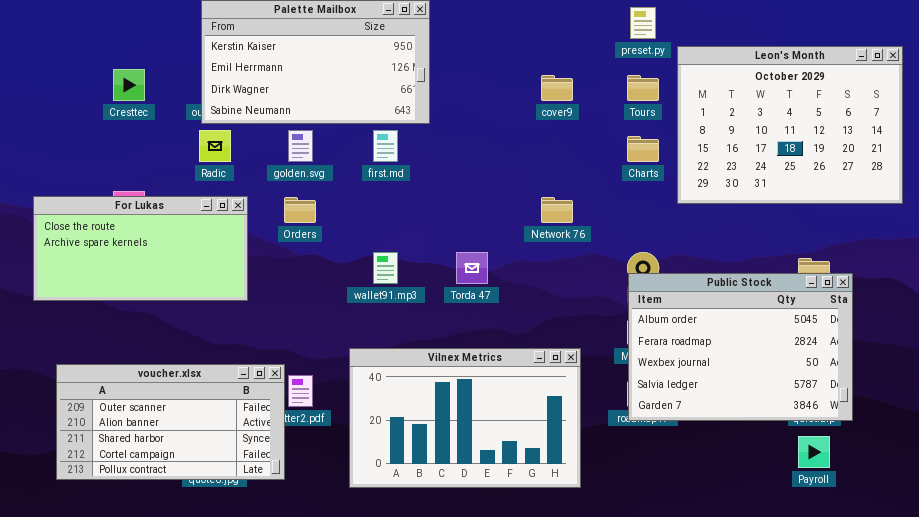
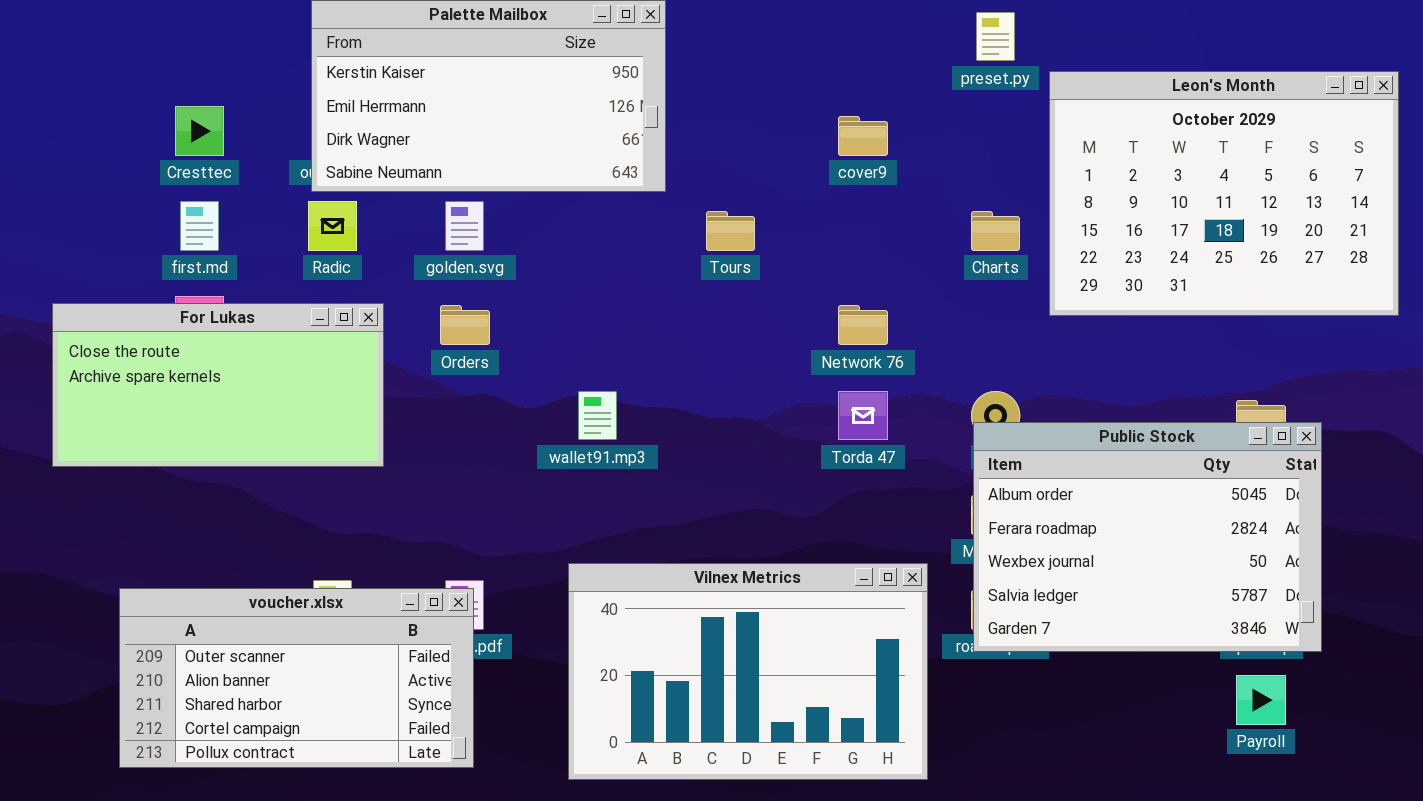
Tours: [627,75,659,101] -> [706,211,755,251], moved
first.md: [373,130,398,162] -> [180,201,219,251], moved
Torda 47: [456,252,488,284] -> [838,391,888,440], moved
Vilnex Metrics: [349,348,581,488] -> [568,563,928,780], moved
voucher.xlsx: [56,364,285,480] -> [119,588,474,768], moved

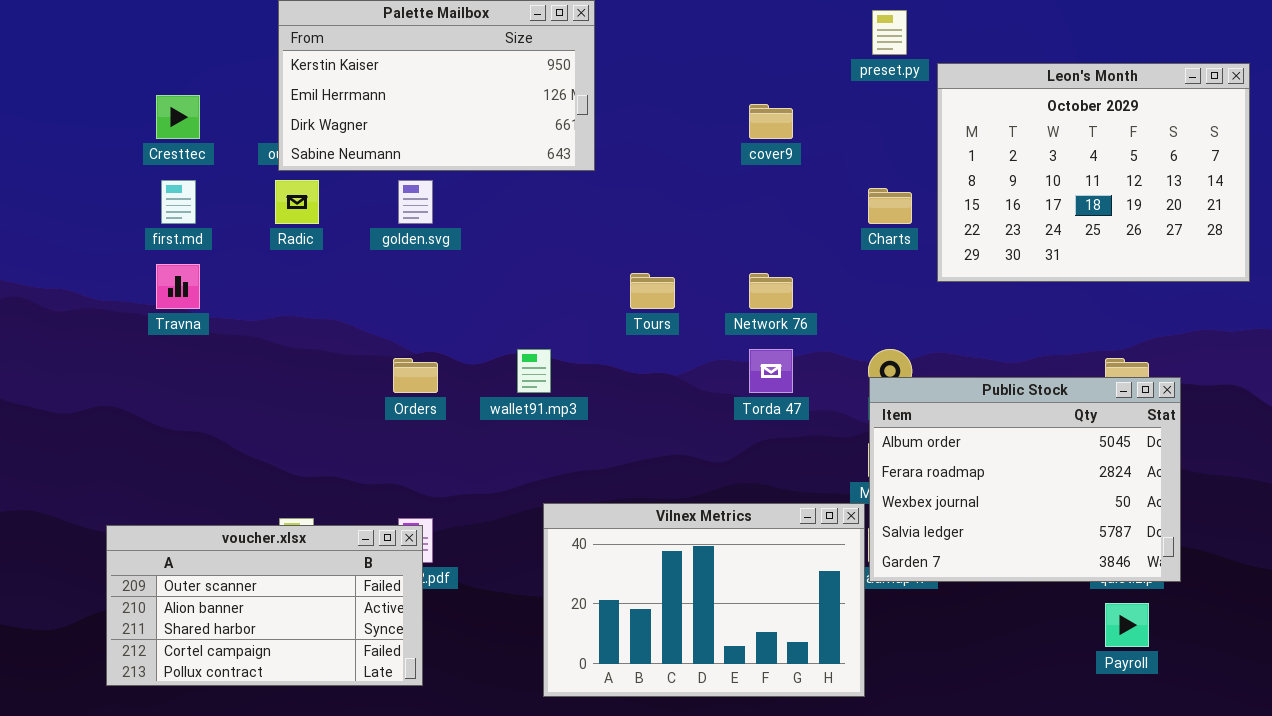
Tours: [706,211,755,251] -> [630,273,675,309], moved
For Lukas: [52,303,384,467] -> none, closed
Orders: [440,305,490,345] -> [393,358,438,393], moved
Vilnex Metrics: [568,563,928,780] -> [543,503,865,697], moved

